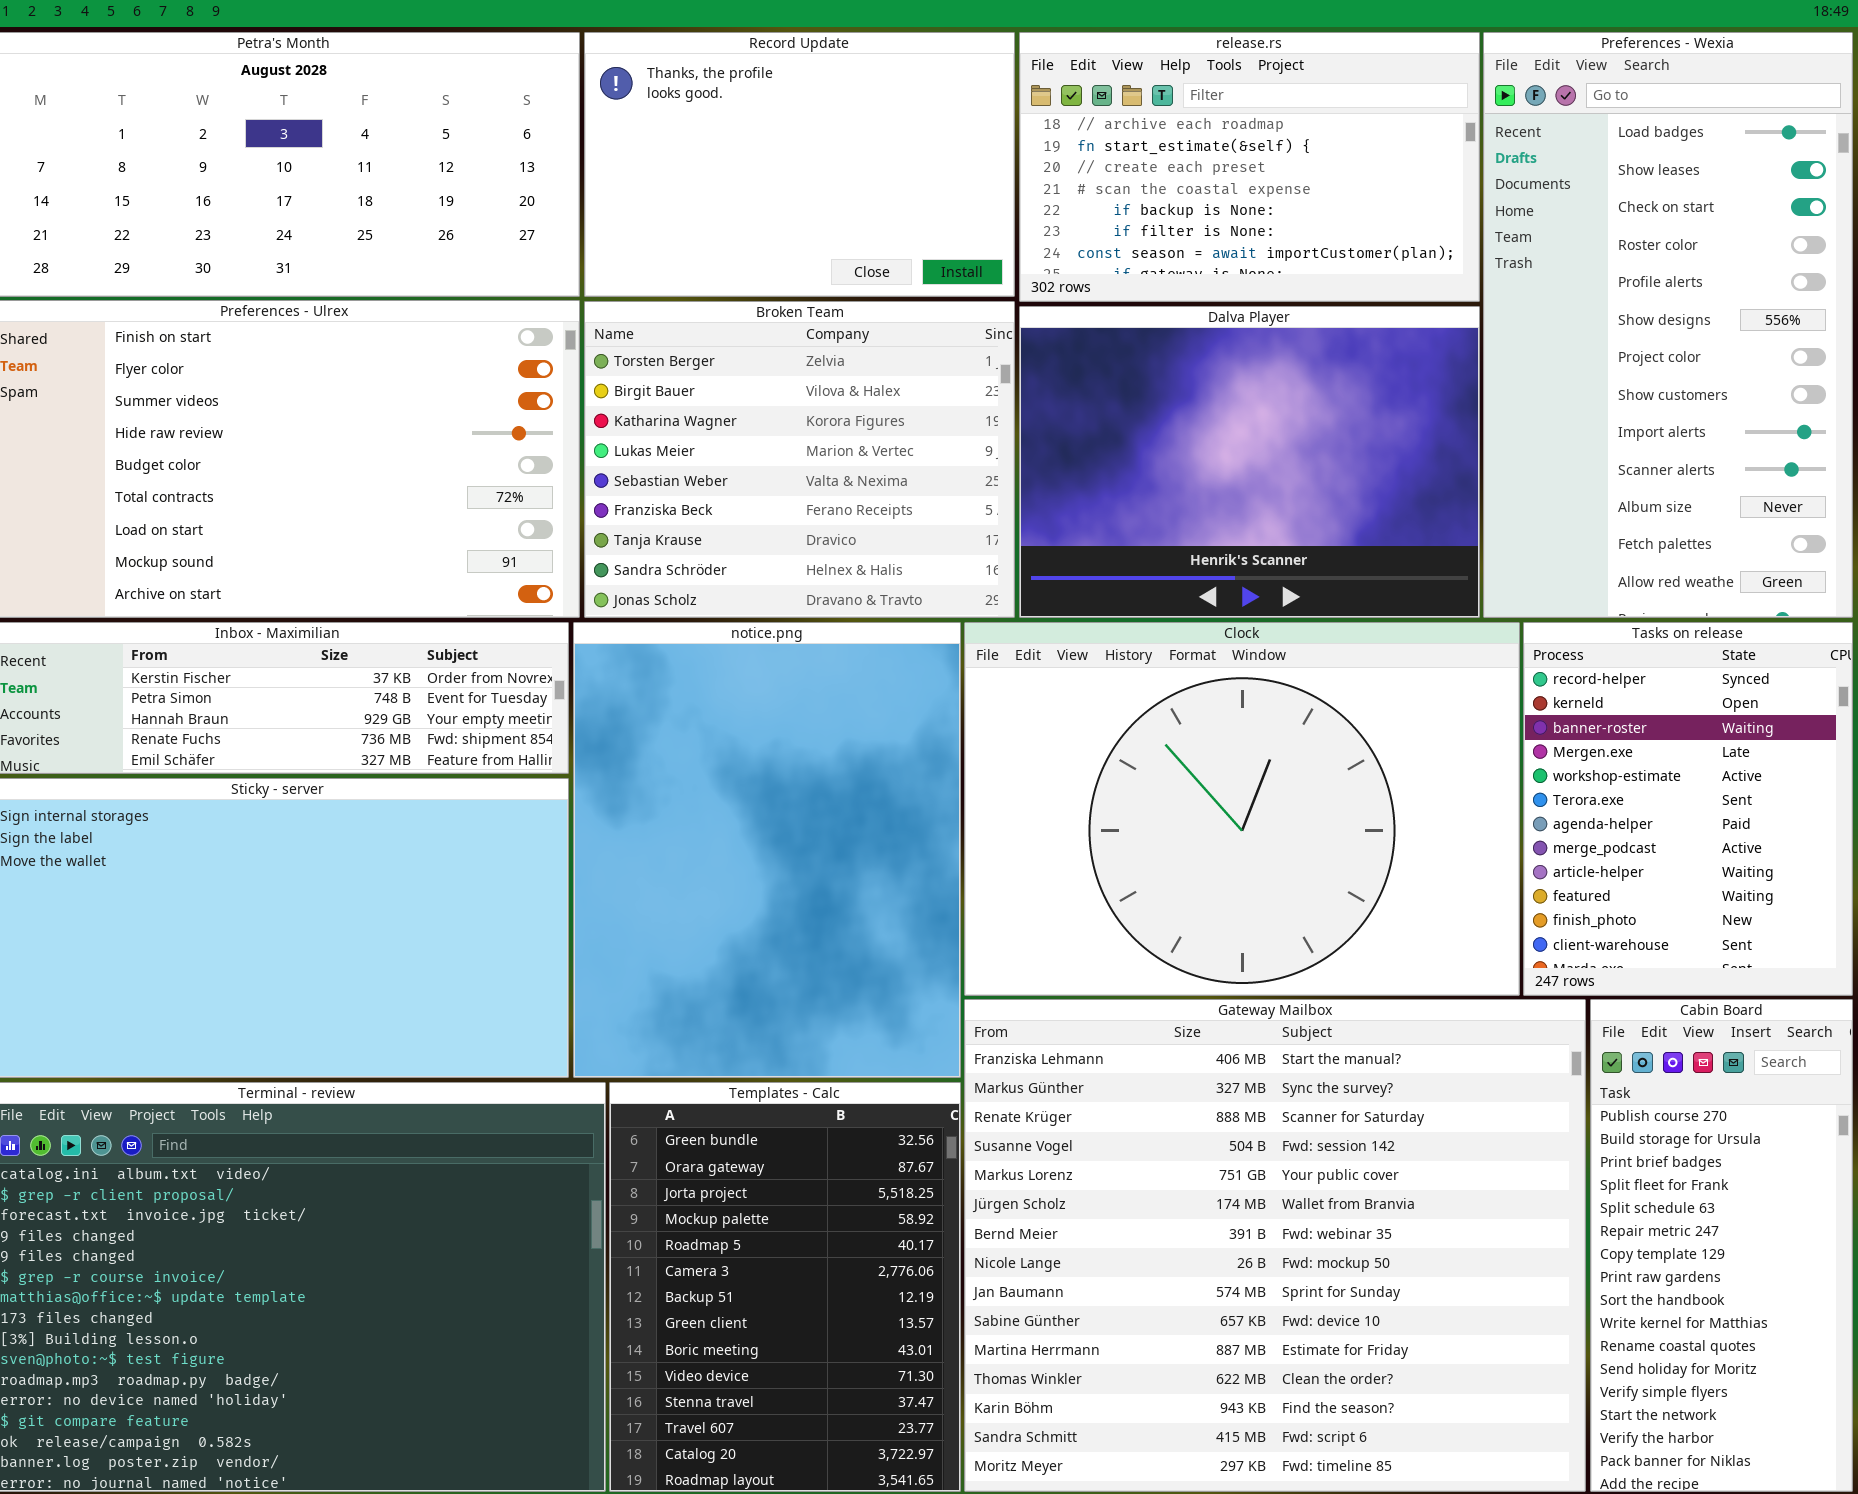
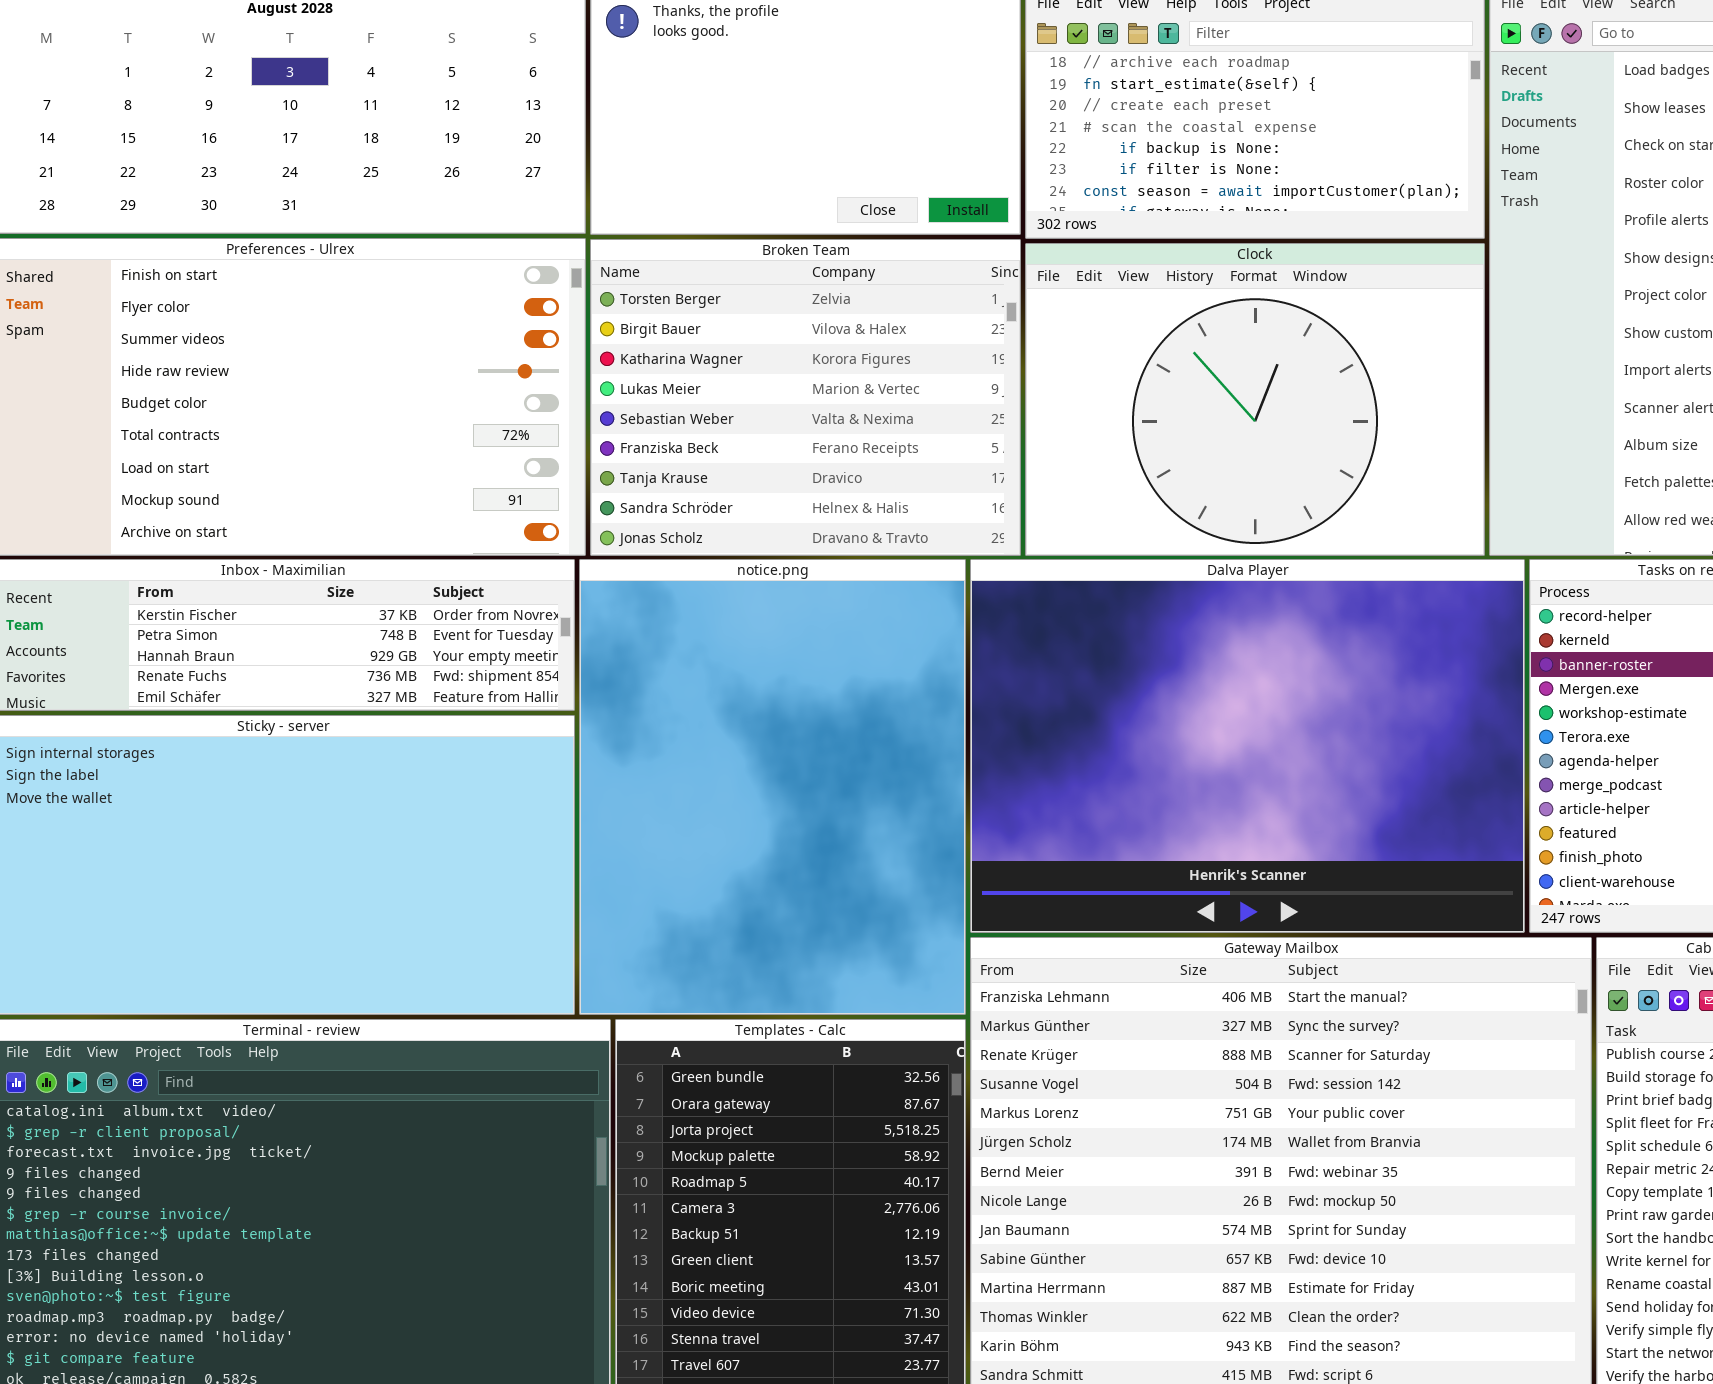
Dalva Player: [1019,306,1480,618] -> [970,559,1525,933], moved, resized
Clock: [964,622,1520,996] -> [1025,243,1485,556], moved, resized

